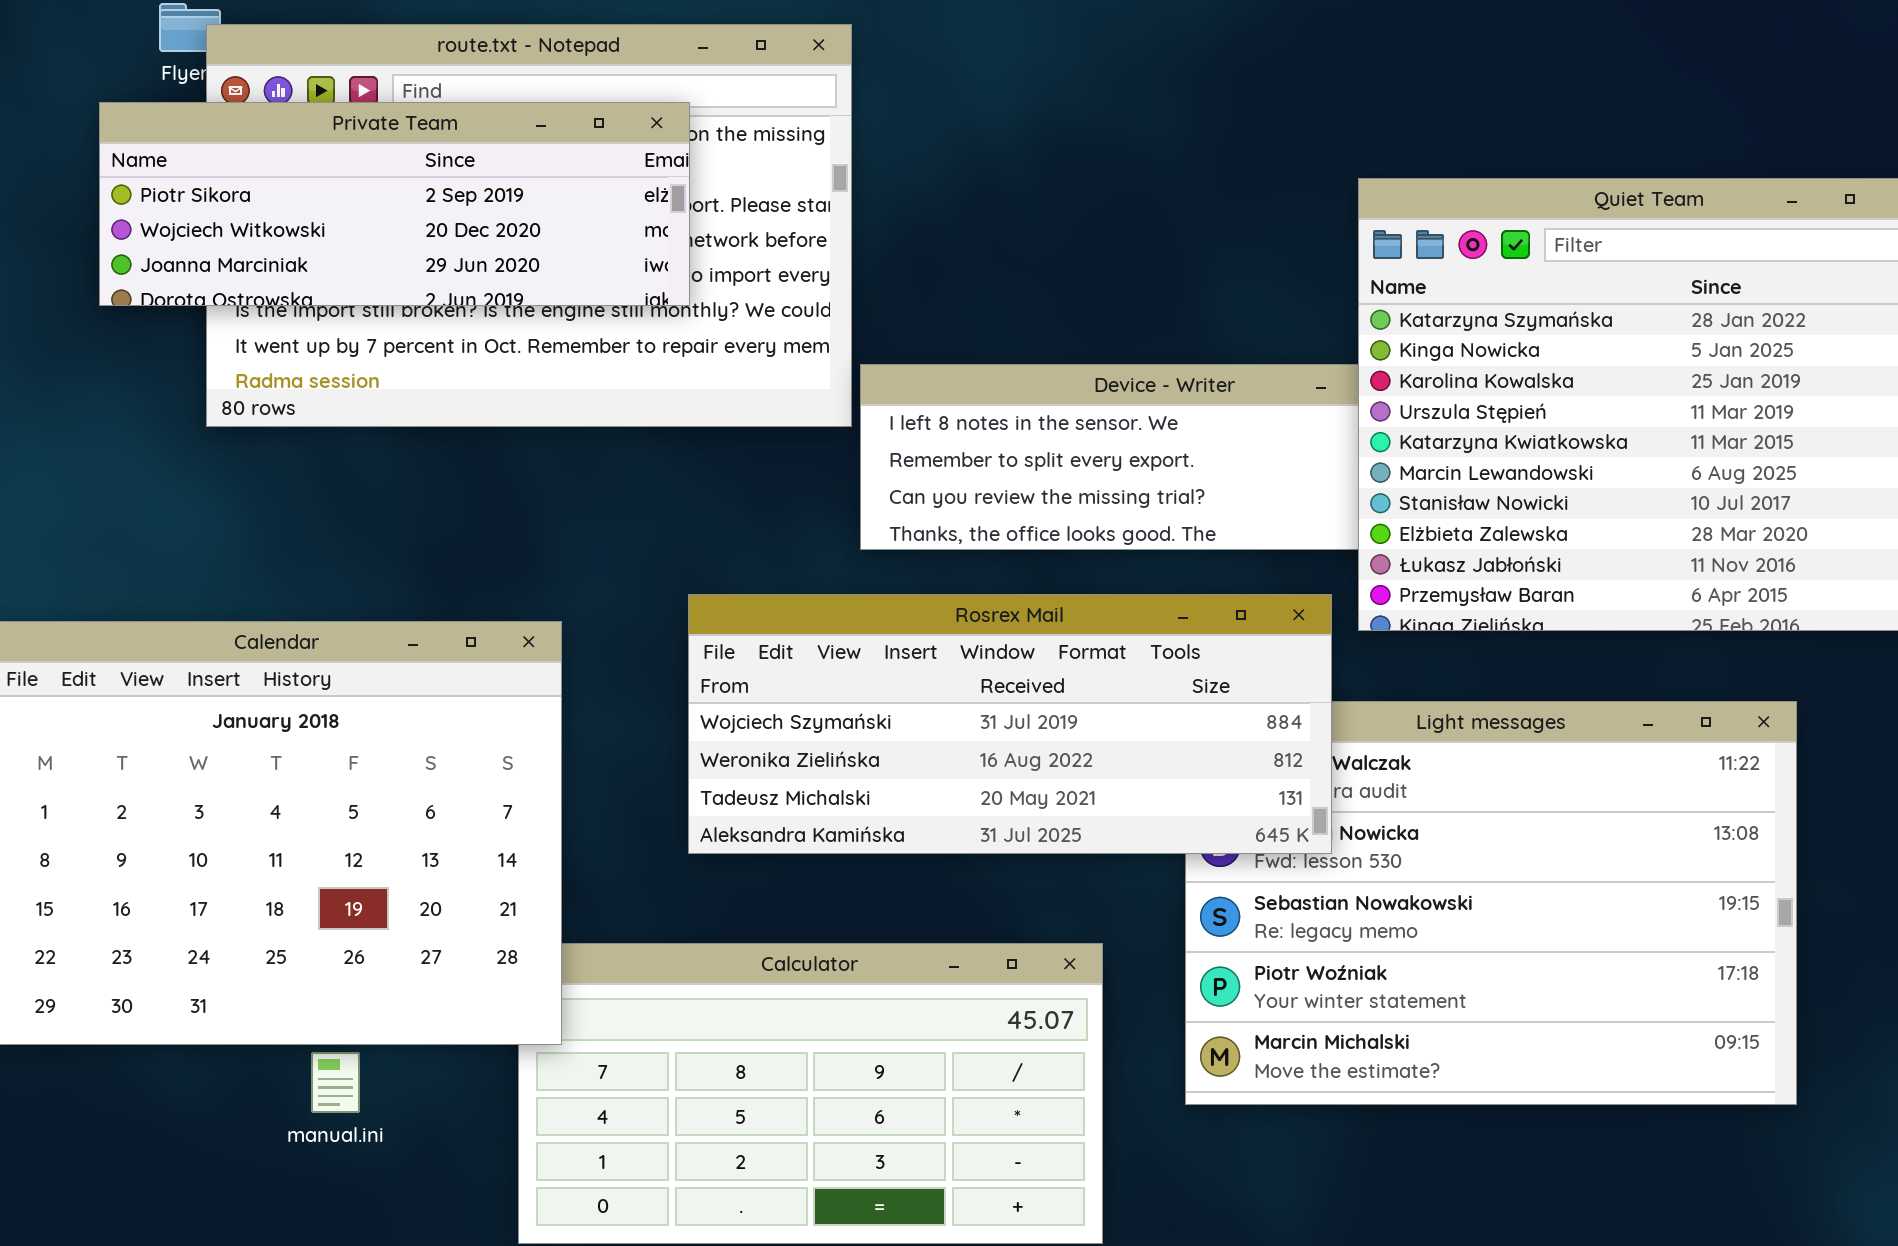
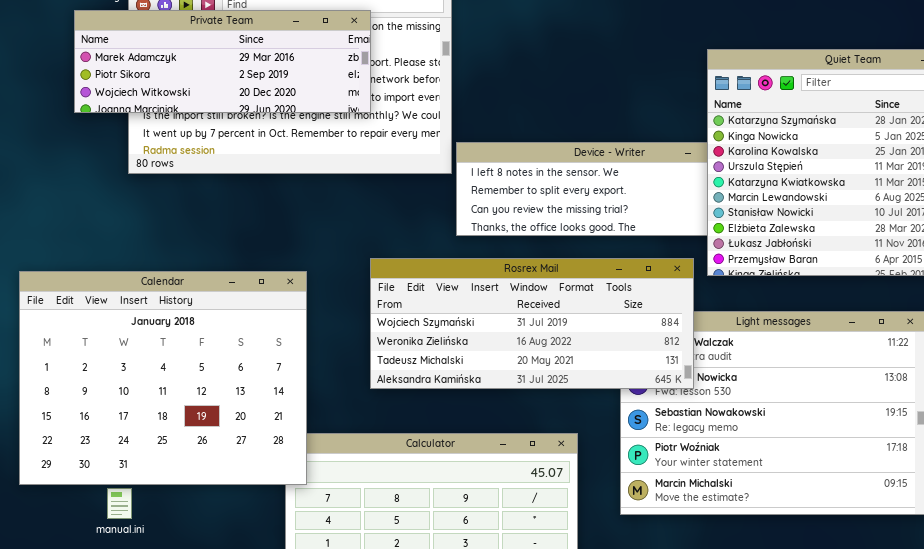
Private Team: [99,102,690,306] -> [74,10,371,113], scrolled up 1 row
manual.ini: [311,1052,360,1113] -> [107,488,132,519], moved

